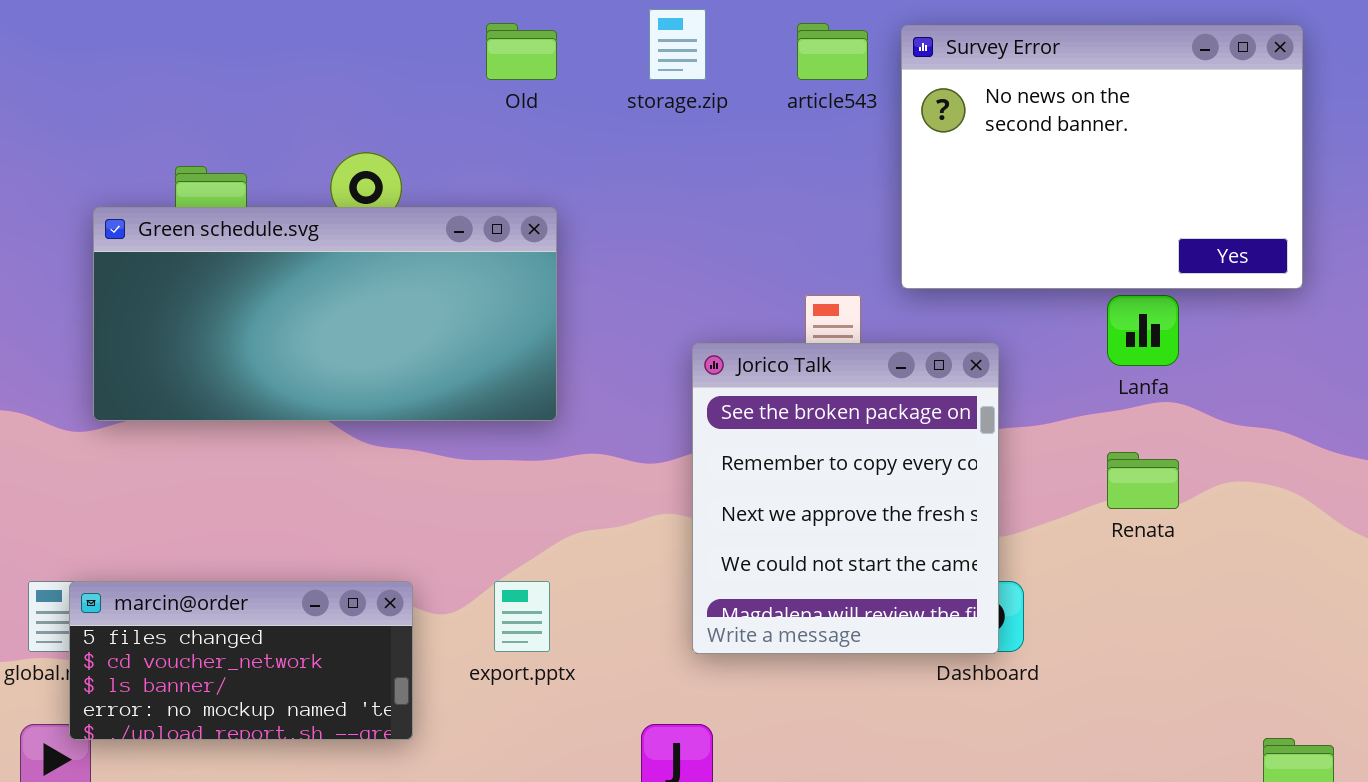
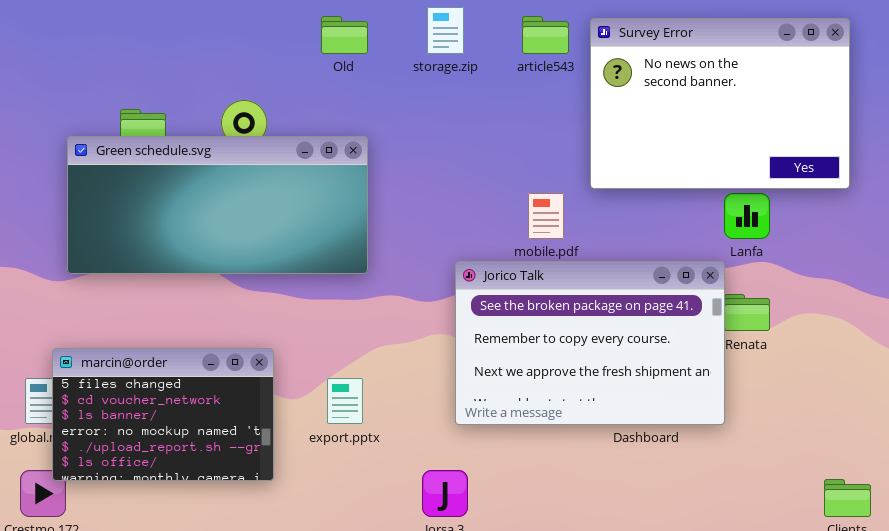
Jorico Talk: [692,343,999,654] -> [455,261,725,425], resized
marcin@order: [69,581,413,740] -> [52,348,274,481], resized

